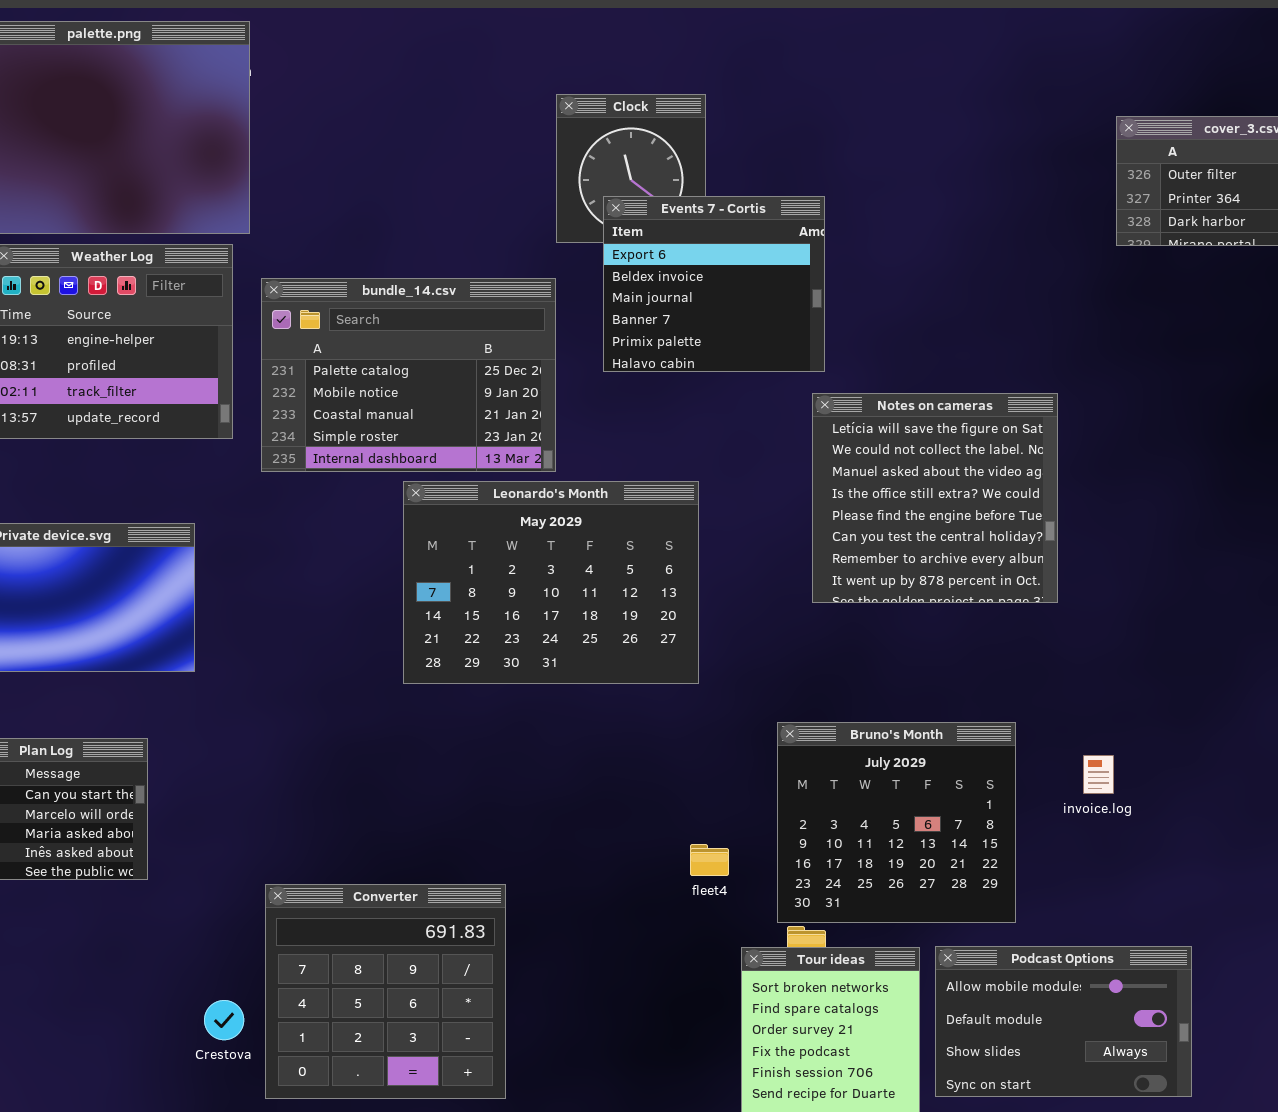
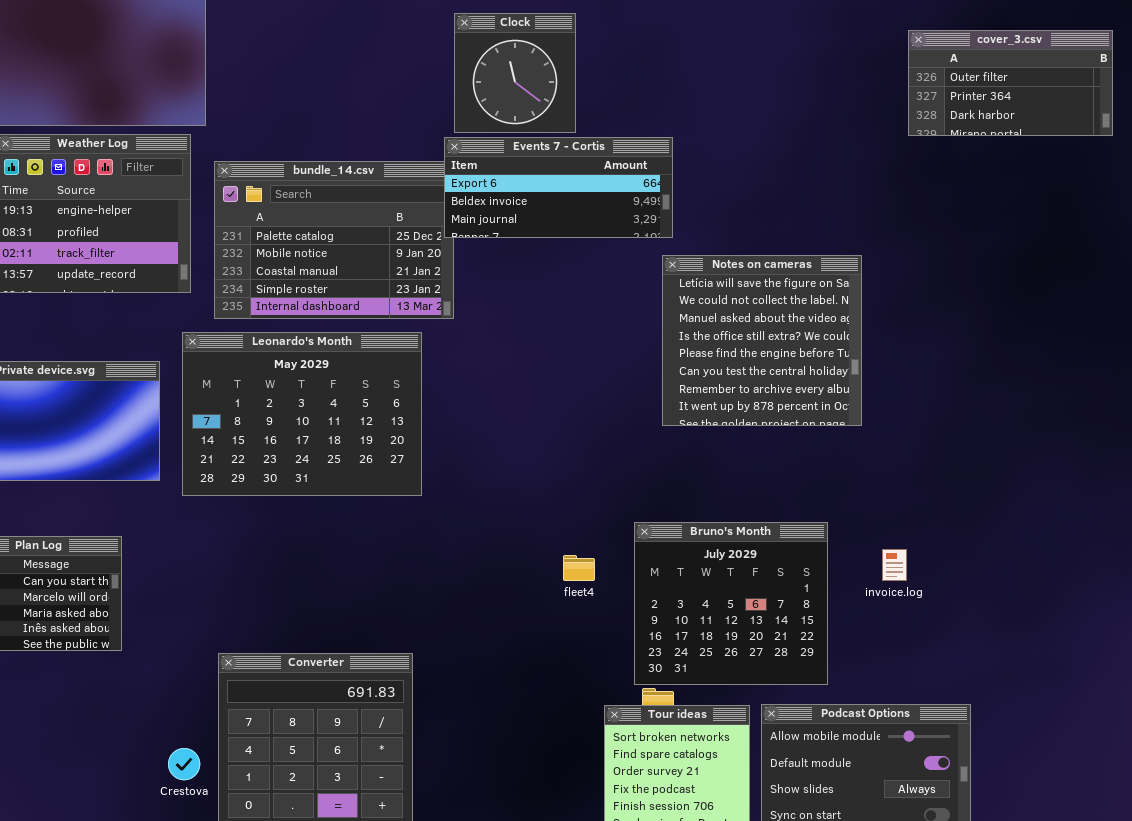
Events 7 - Cortis: [603,196,825,372] -> [444,137,673,238], resized
Leonardo's Month: [403,481,699,684] -> [182,332,422,496], moved
fleet4: [690,844,729,876] -> [563,555,595,581], moved

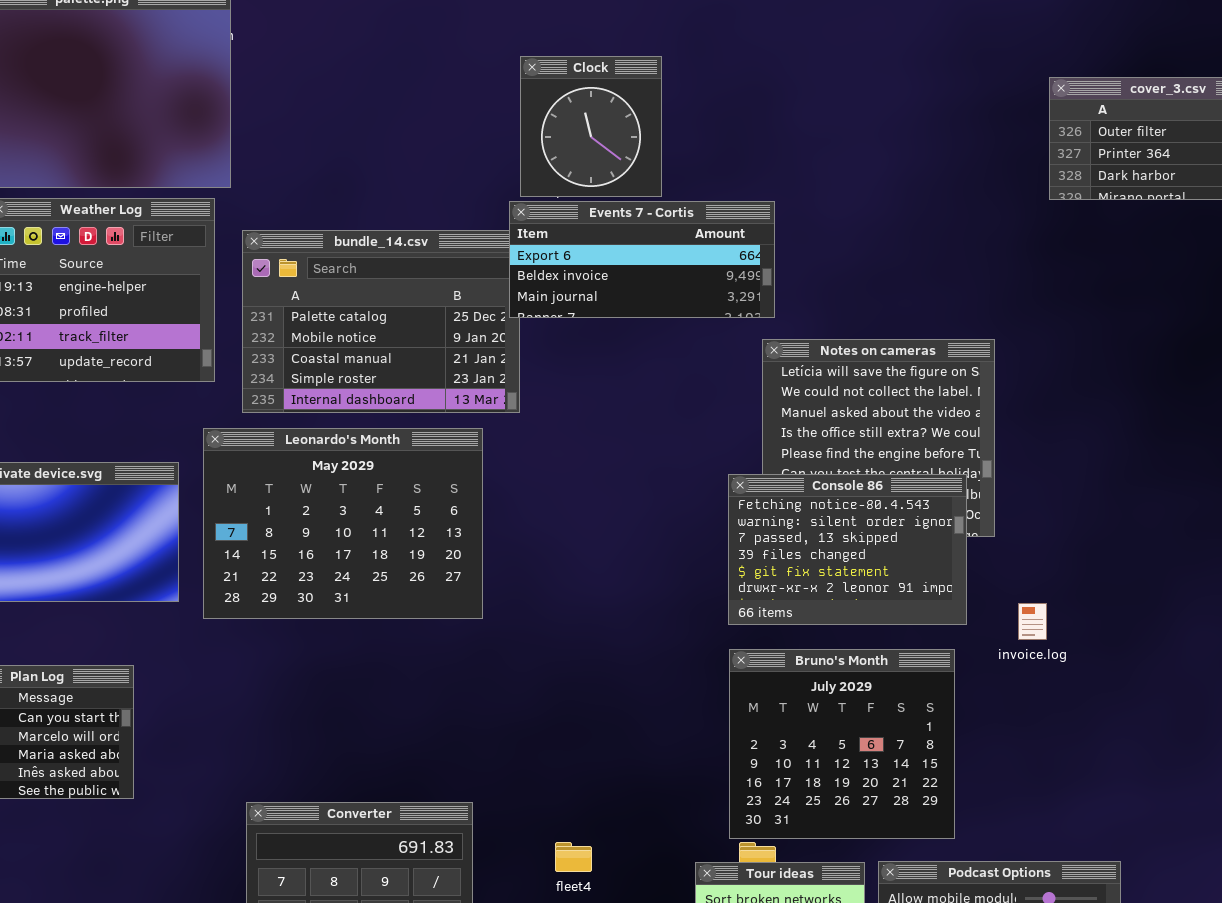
Console 86: none -> [728,474,967,625], opened
invoice.log: [882,549,907,581] -> [1018,603,1047,640], moved
fleet4: [563,555,595,581] -> [555,842,592,872], moved

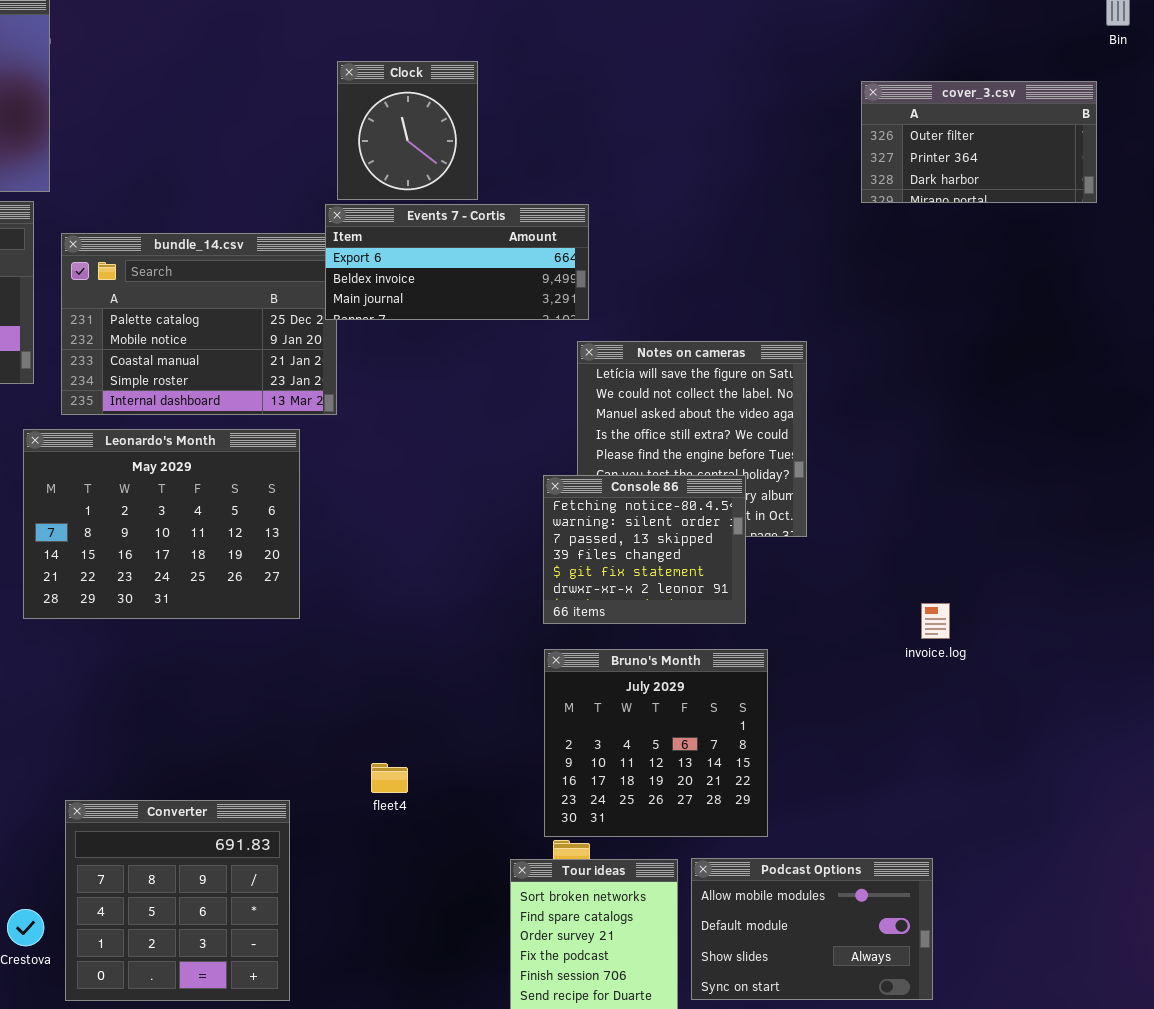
Console 86: [728,474,967,625] -> [543,475,746,624], resized
invoice.log: [1018,603,1047,640] -> [921,603,950,639], moved
fleet4: [555,842,592,872] -> [371,763,408,793], moved

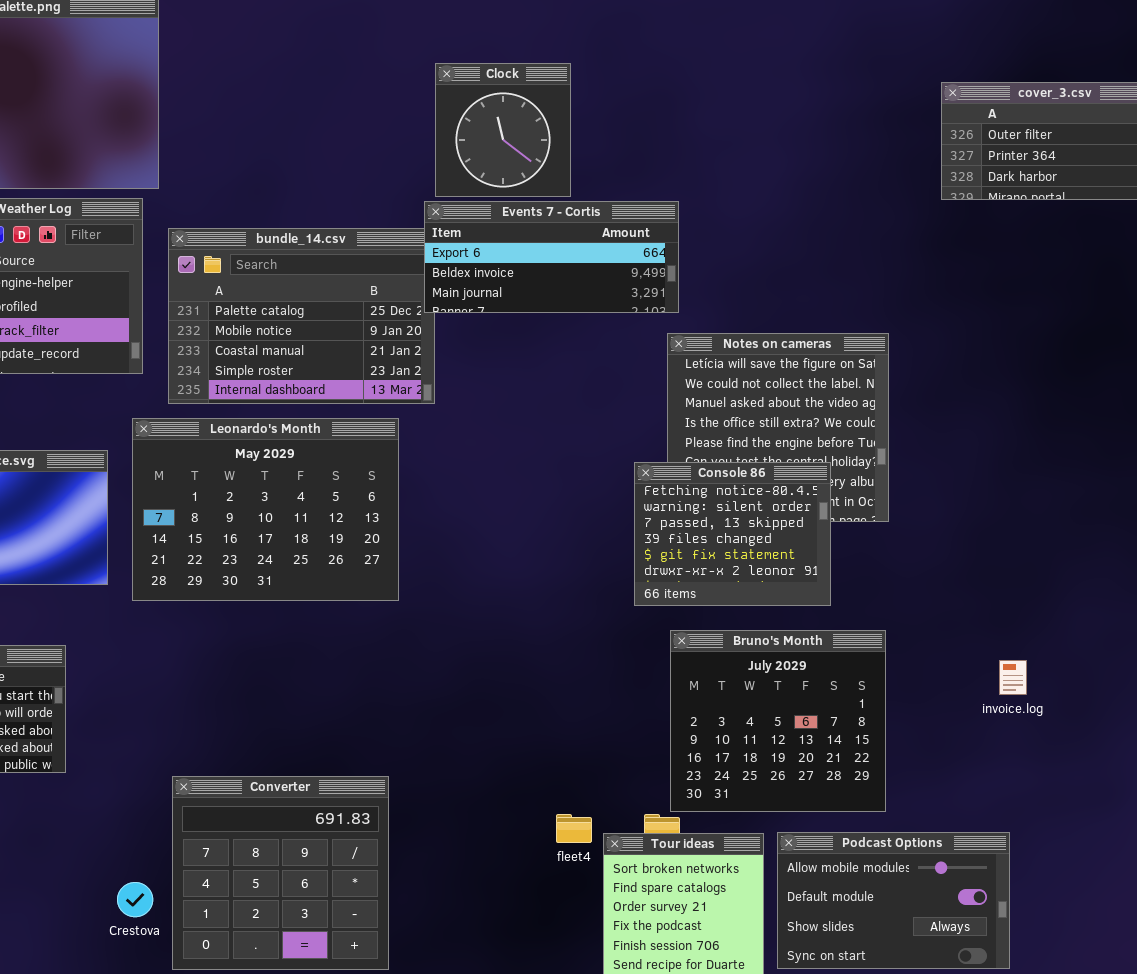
invoice.log: [921,603,950,639] -> [999,660,1027,695], moved
Bruno's Month: [544,649,768,837] -> [670,630,886,812], moved
fleet4: [371,763,408,793] -> [556,814,592,843], moved

